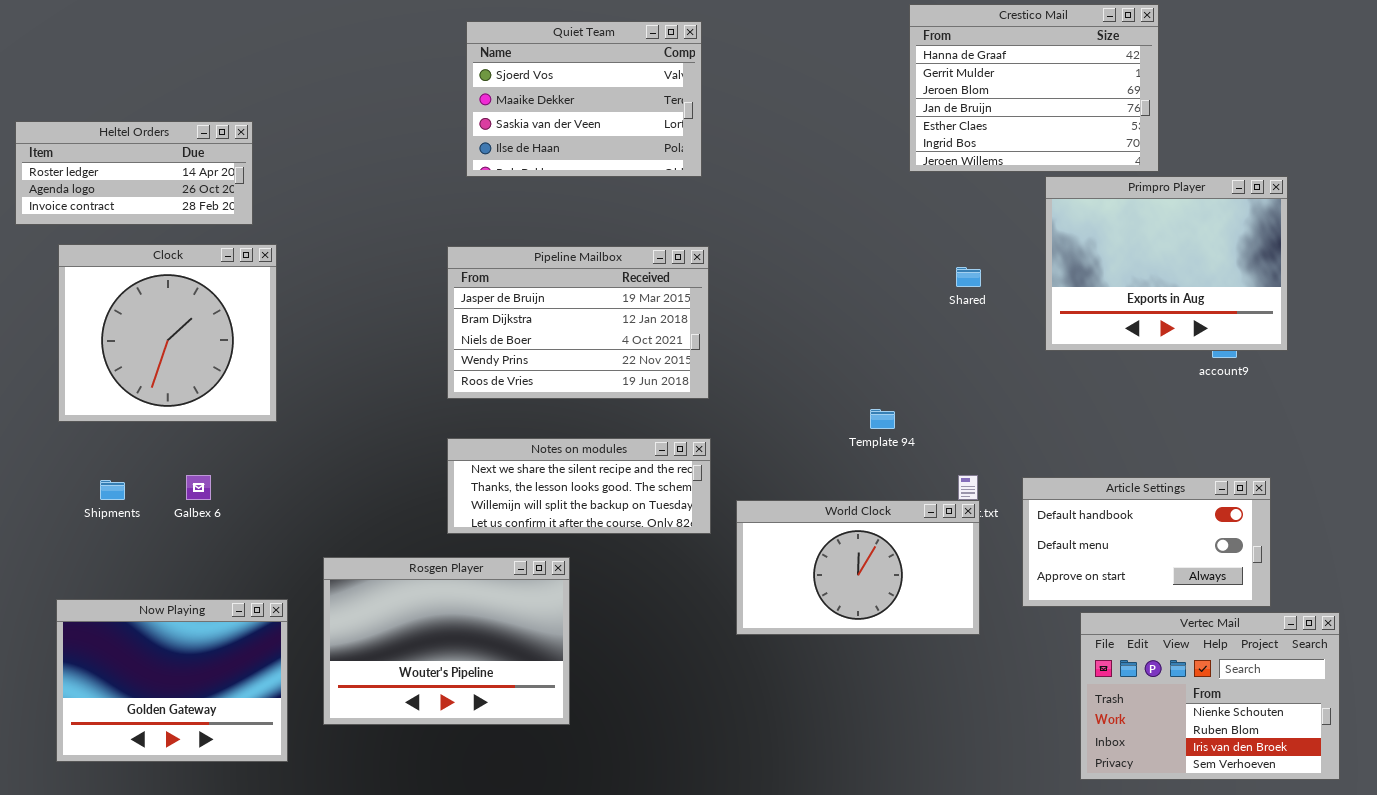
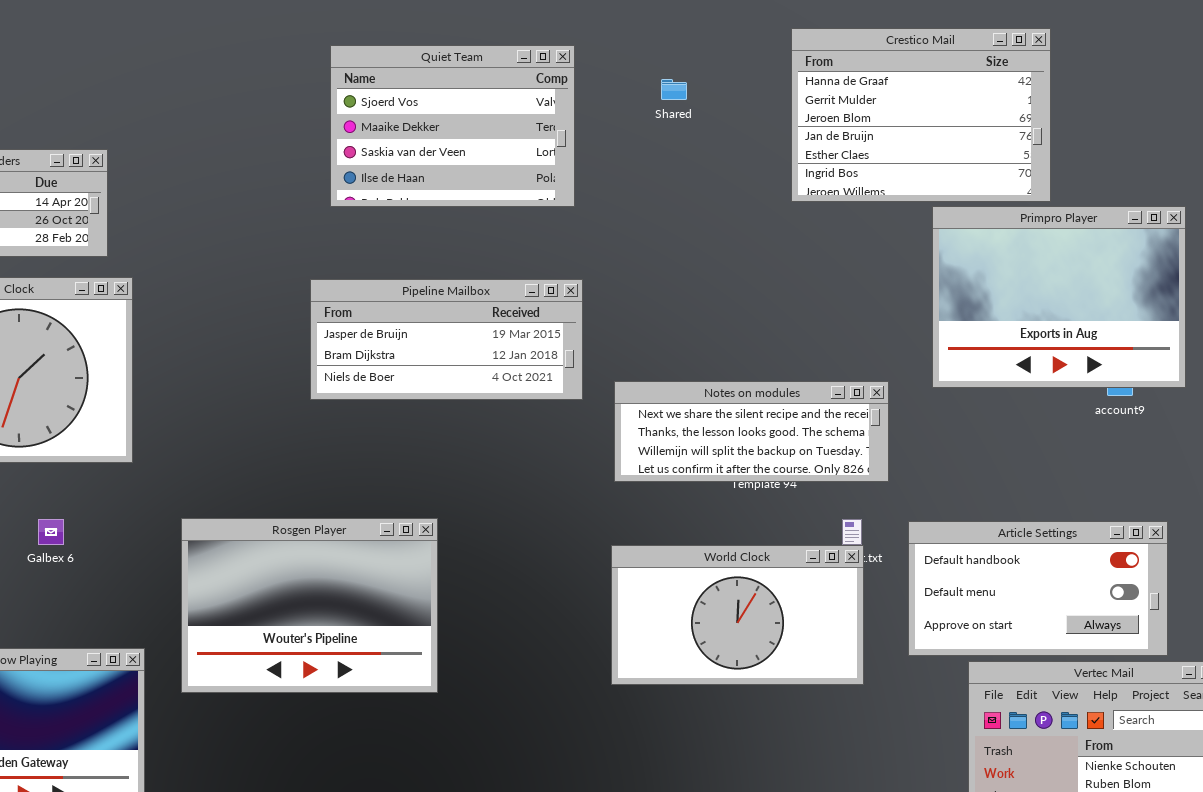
Pipeline Mailbox: [447,246,709,399] -> [310,279,583,400], resized
Shared: [956,267,981,287] -> [661,79,687,100], moved
Notes on modules: [447,438,711,534] -> [614,381,889,482], moved
Rosgen Player: [323,557,570,725] -> [181,518,438,693], moved

